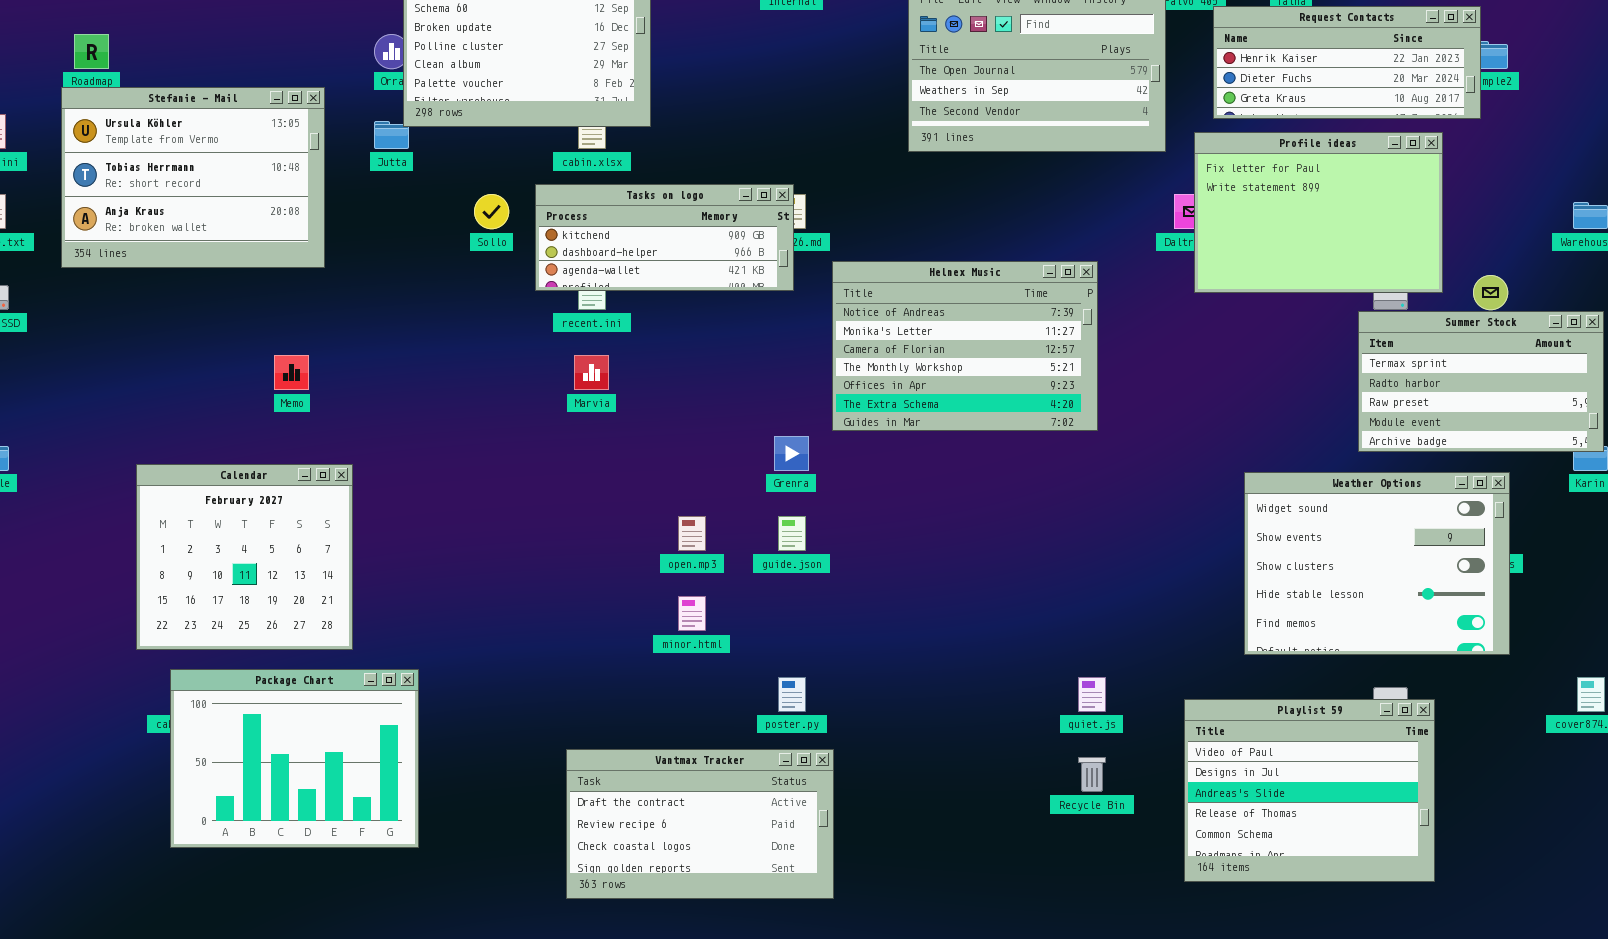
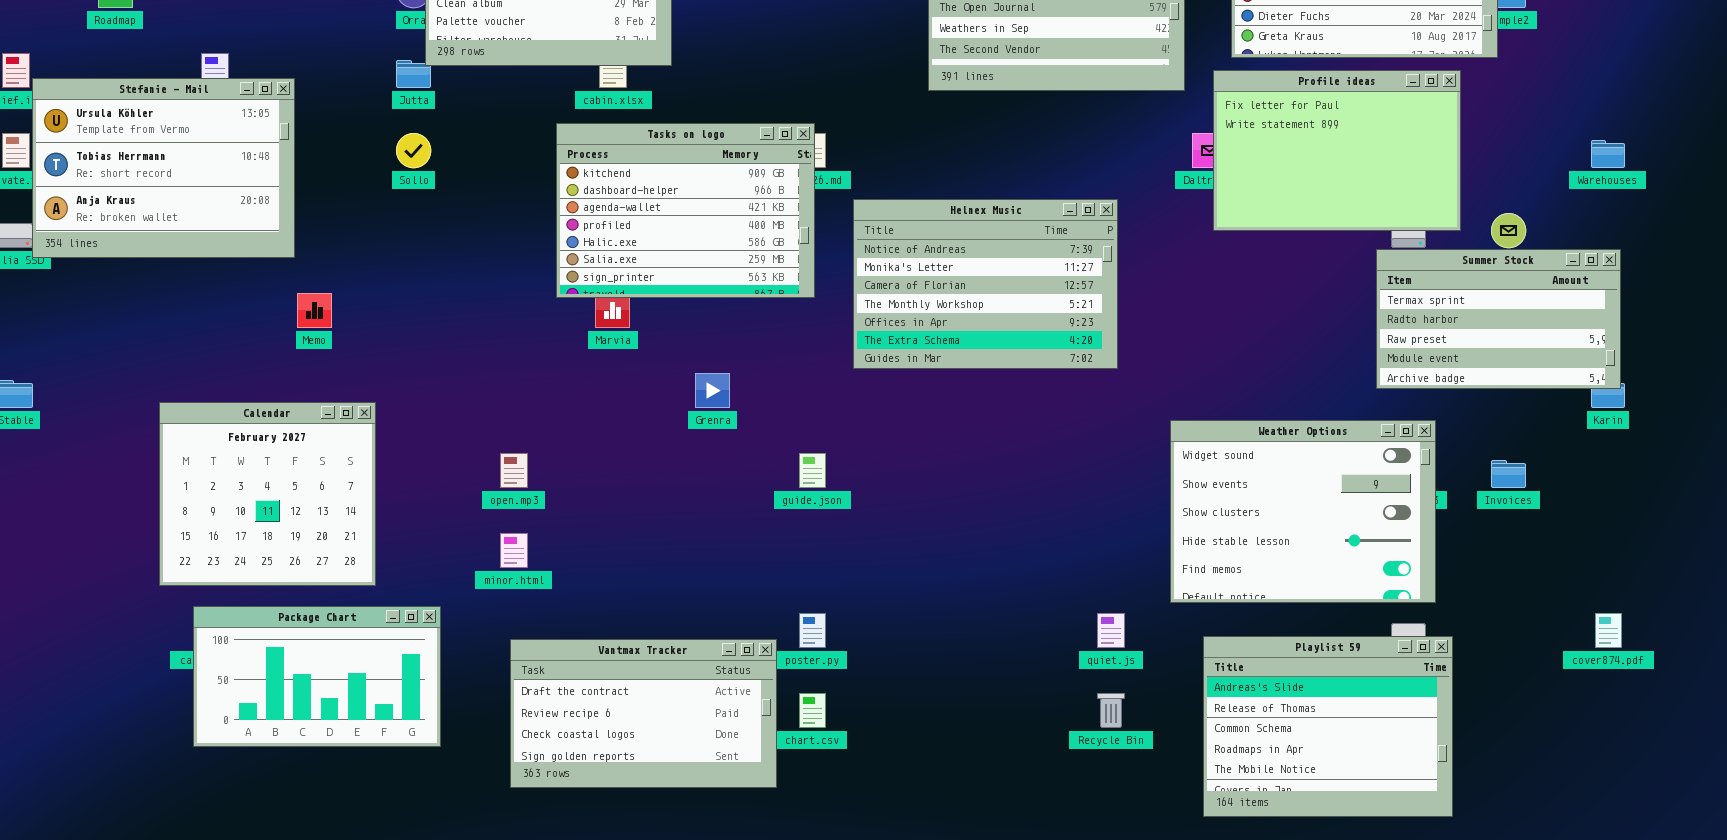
Stefanie - Mail: [61,87,325,268] -> [32,78,295,258], moved
Tasks on logo: [535,184,794,291] -> [556,123,815,298], resized
Sollo: [474,194,509,229] -> [396,133,431,168], moved
Grenra: [774,436,809,471] -> [695,373,730,408], moved
Weather Options: [1244,472,1510,655] -> [1170,420,1436,603], moved
open.mp3: [678,516,706,551] -> [500,453,528,488], moved
minor.html: [678,596,706,631] -> [500,533,528,568], moved
Package Chart: [170,669,419,848] -> [193,606,441,747], resized
Playlist 59: [1184,699,1435,882] -> [1203,636,1453,817], scrolled down 2 rows
Vantmax Tracker: [566,749,834,899] -> [510,639,777,788], moved

